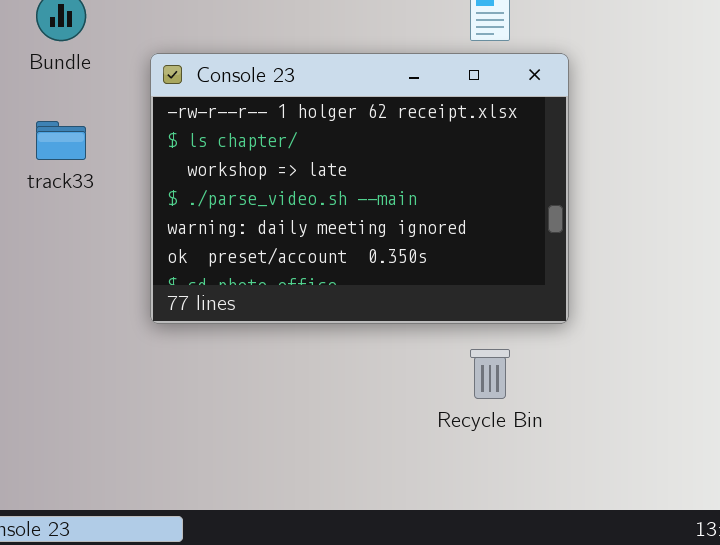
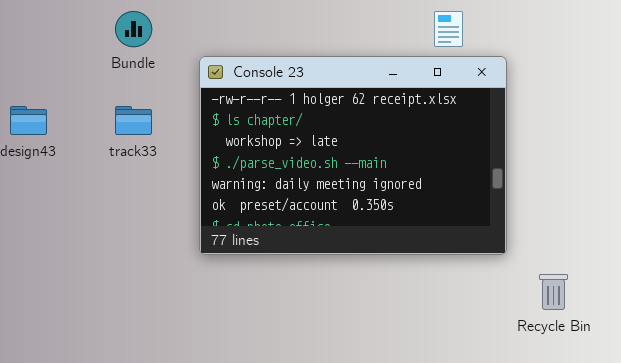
Recycle Bin: [470,349,510,399] -> [539,274,568,310], moved

